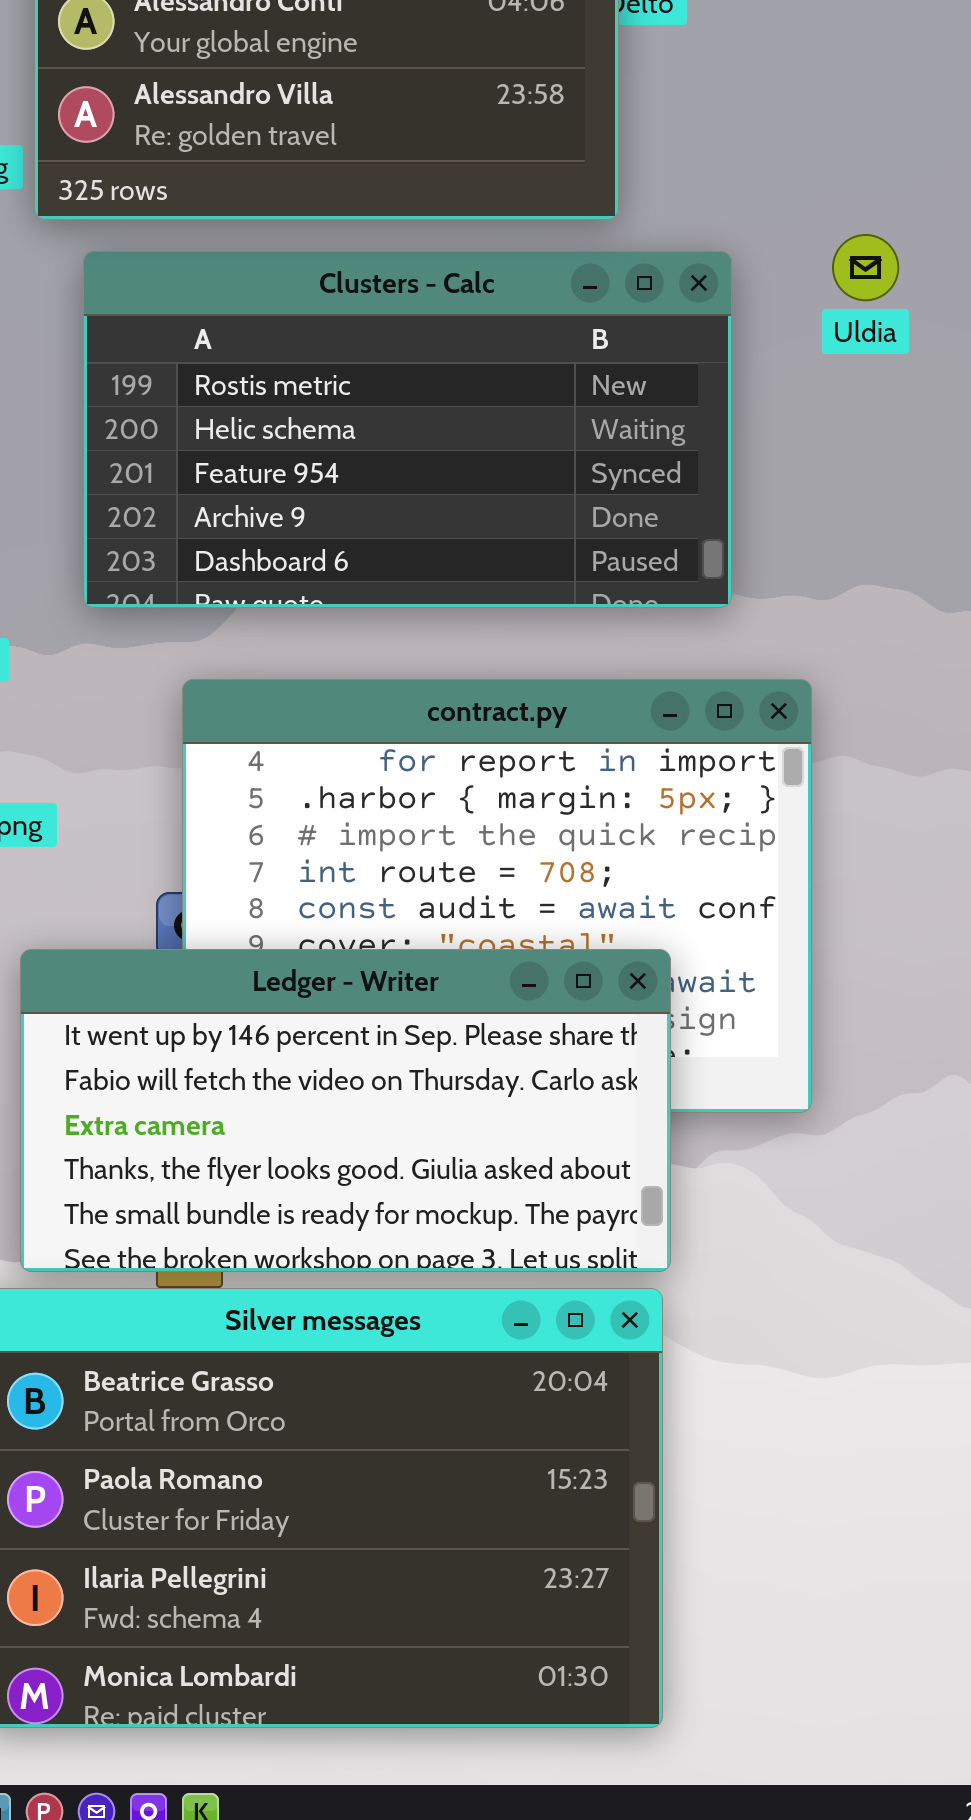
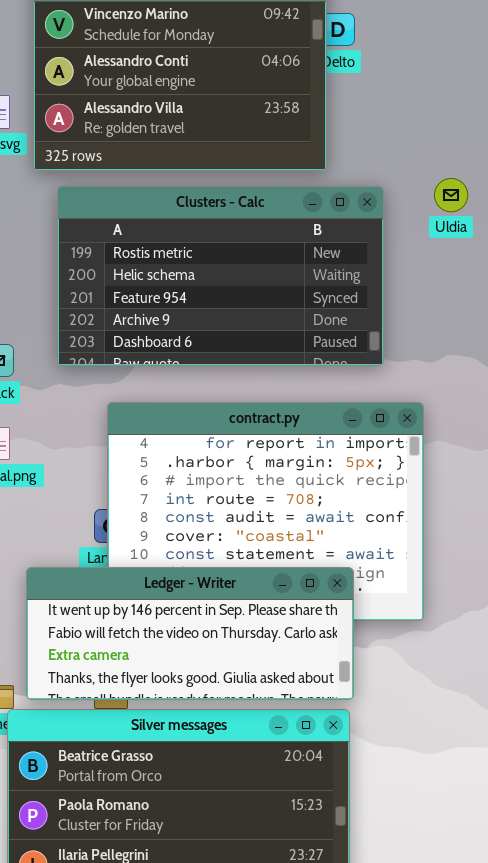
Ledger - Writer: [20,949,671,1272] -> [26,567,354,700], resized

